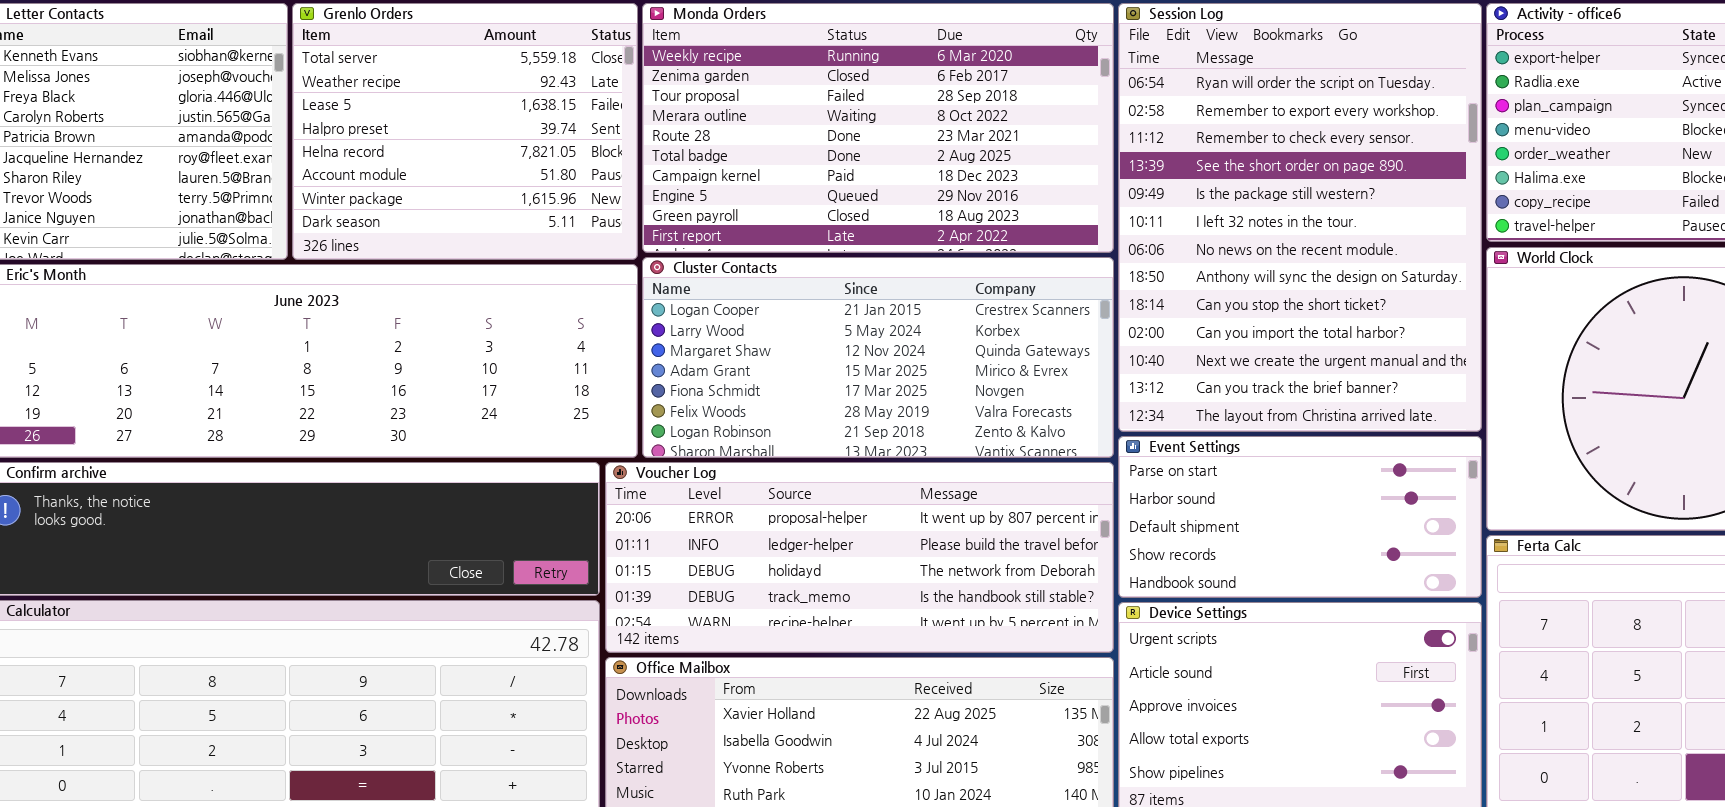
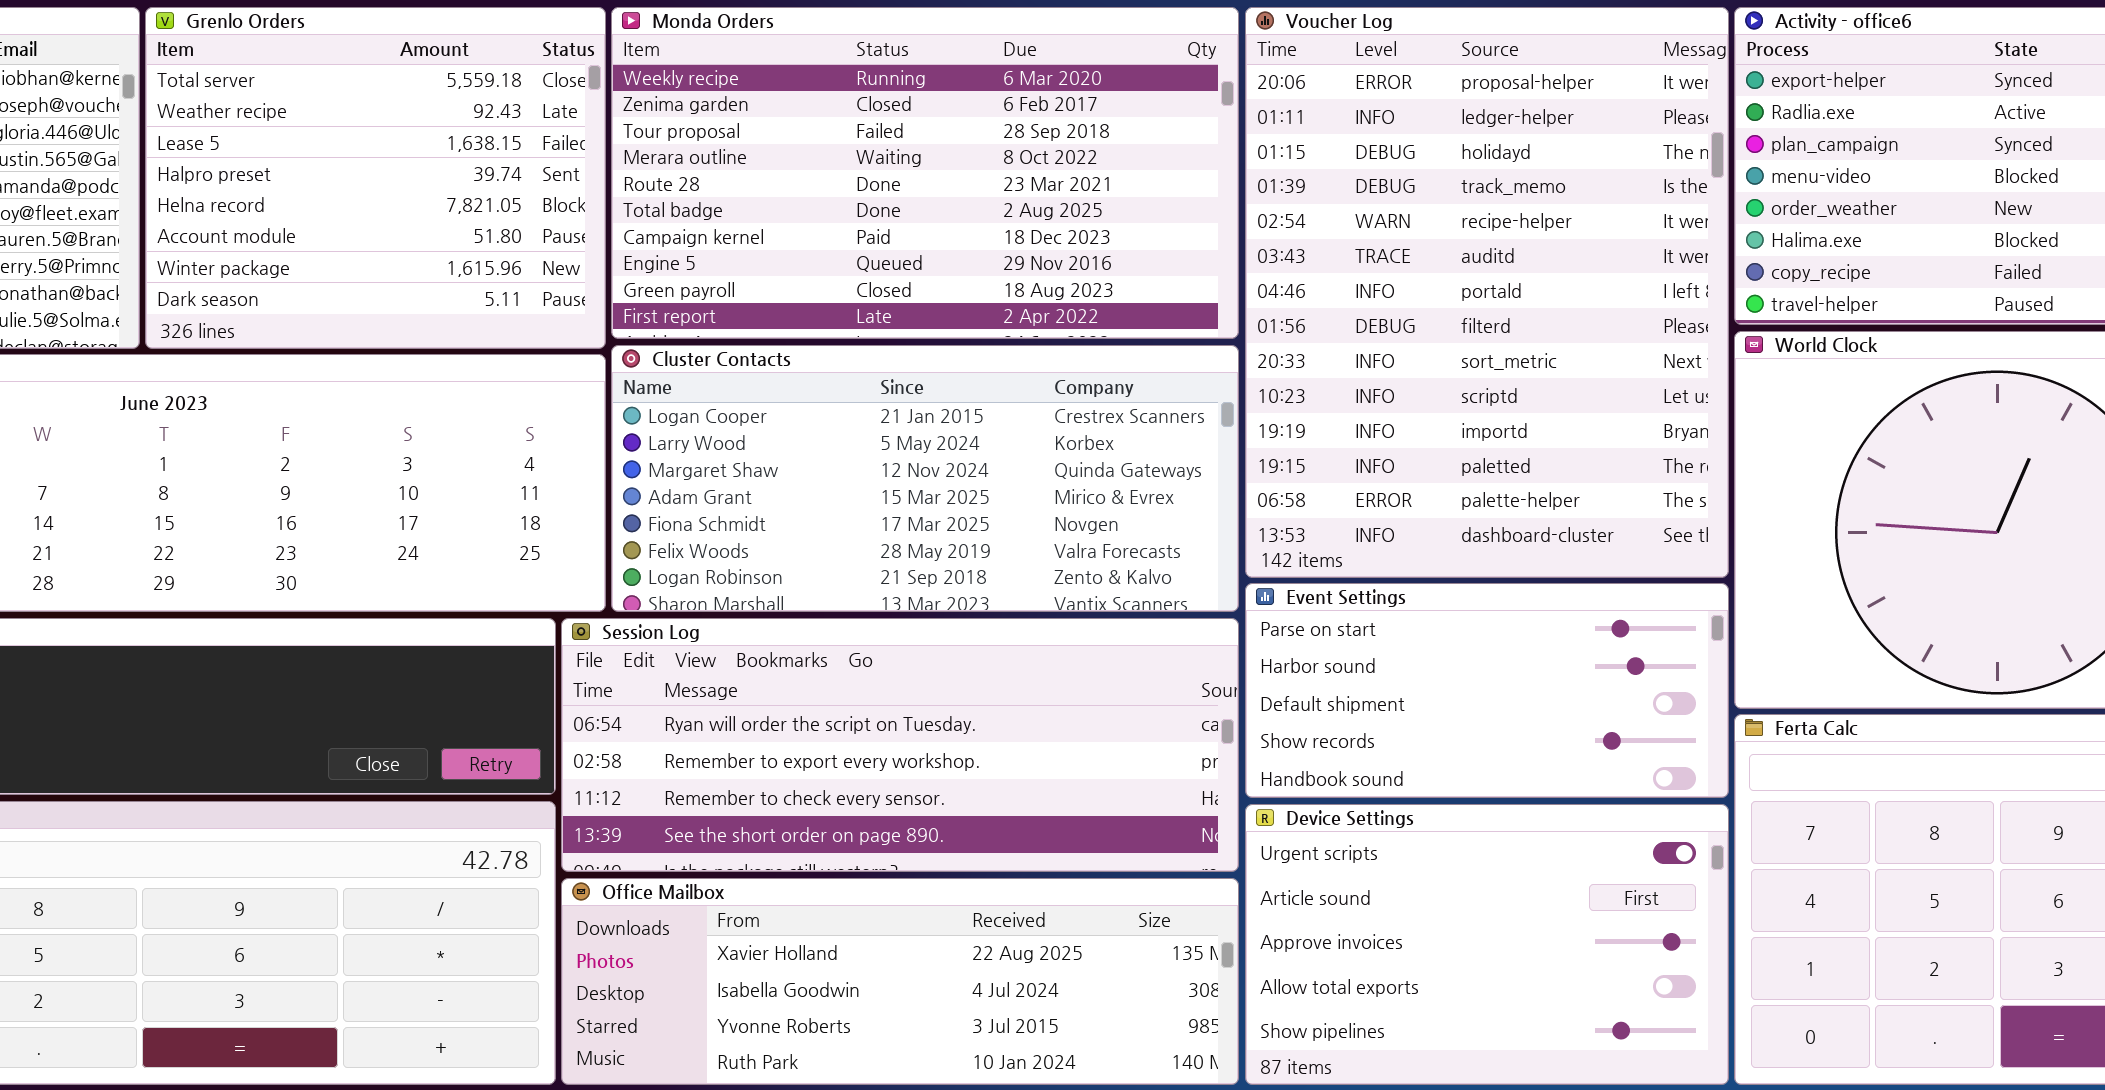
Session Log: [1118,3,1482,432] -> [561,618,1239,872], moved, resized
Voucher Log: [605,462,1114,653] -> [1245,7,1729,578], moved, resized

